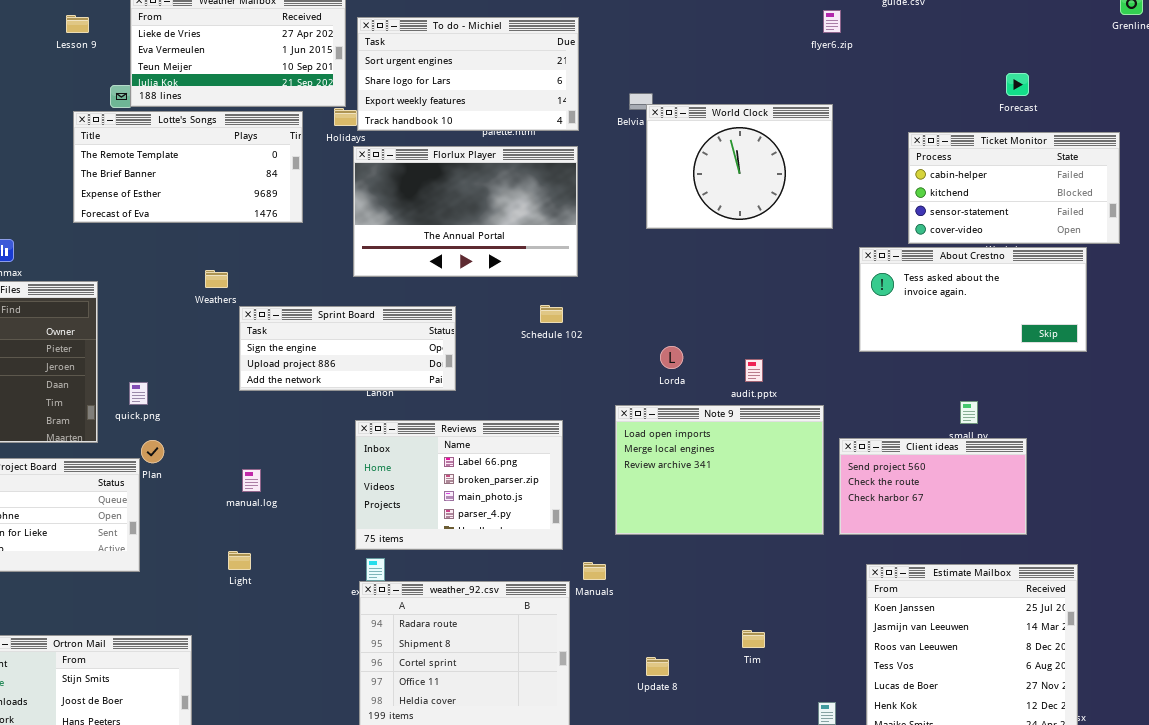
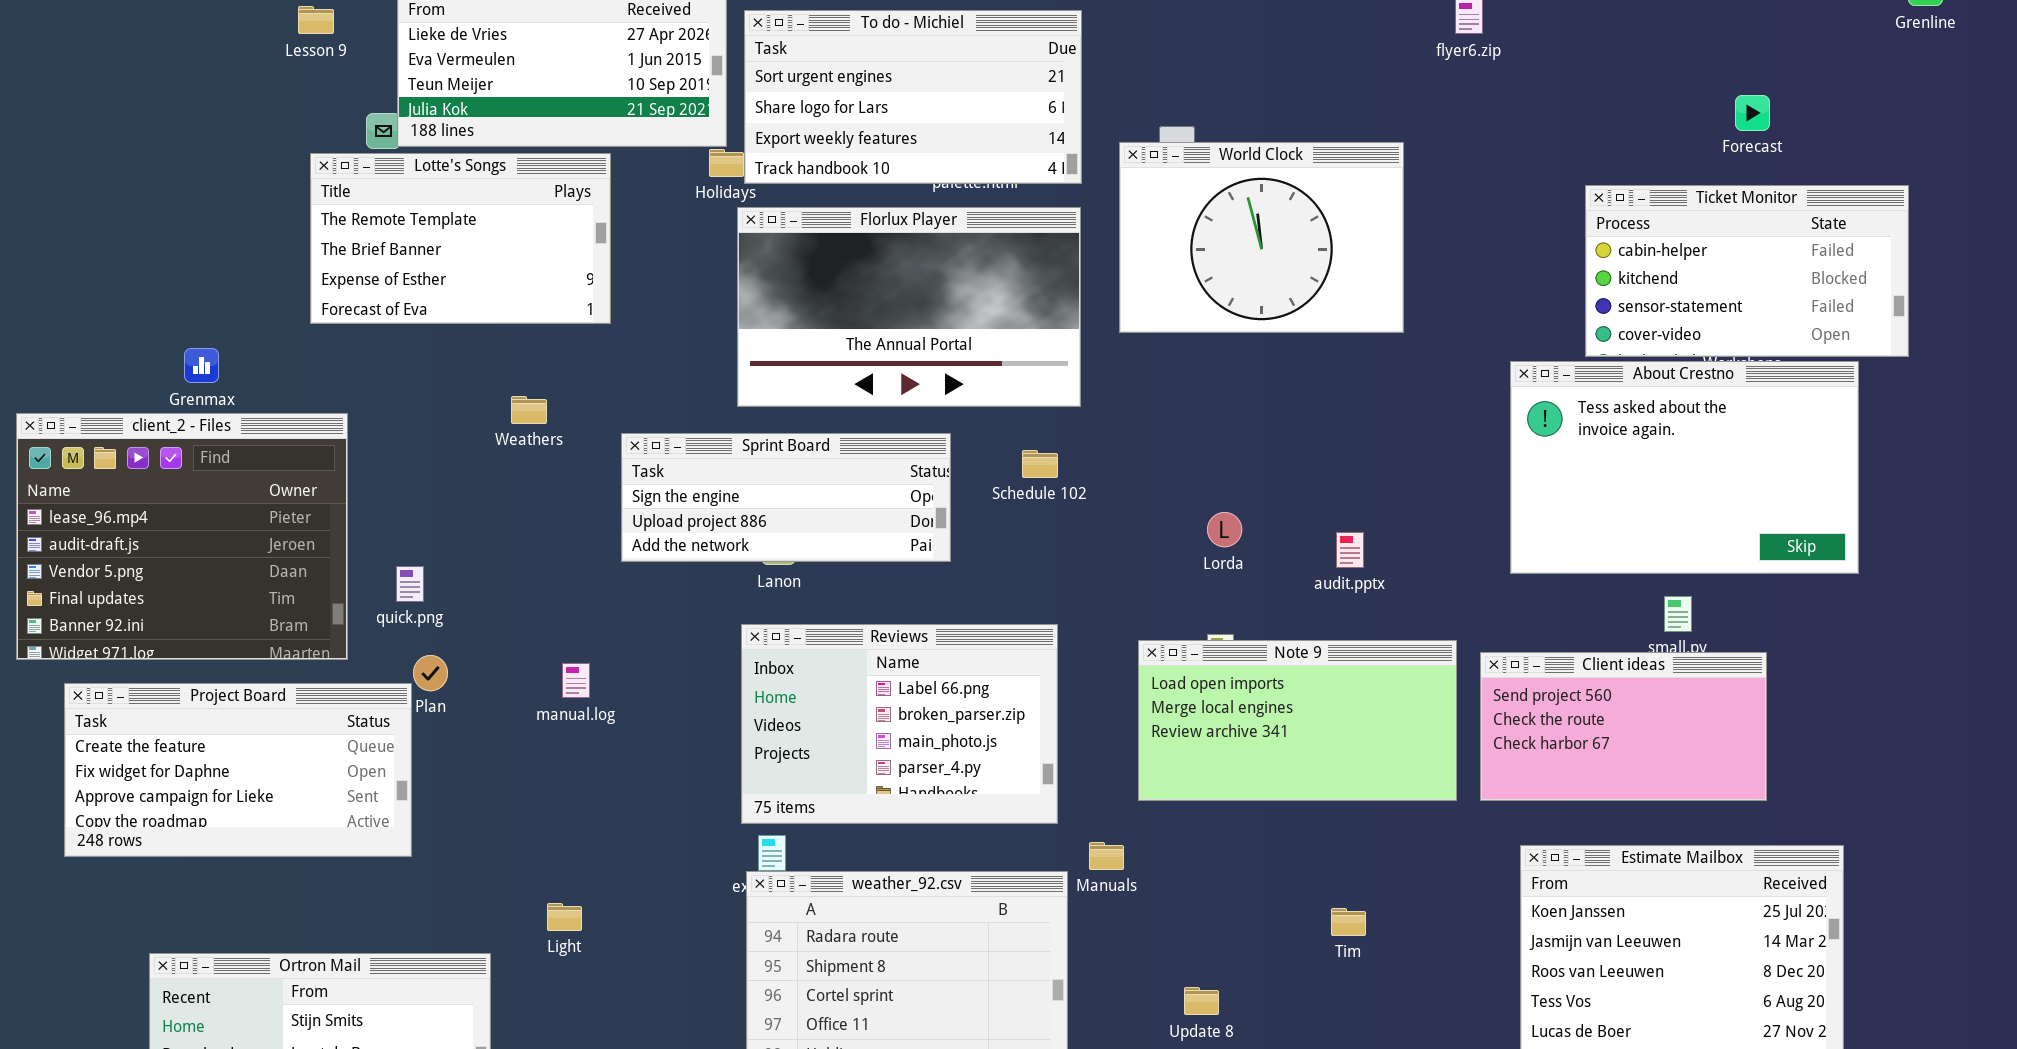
World Clock: [646,104,833,229] -> [1119,142,1404,333], moved
Lotte's Songs: [73,111,303,223] -> [310,153,611,324], resized
About Crestno: [859,247,1087,352] -> [1510,361,1859,574], resized
Sprint Board: [239,306,456,391] -> [621,433,951,562], moved
Note 9: [615,405,824,535] -> [1138,640,1457,801], resized
manual.log: [242,469,261,492] -> [562,663,590,698], moved
Light: [228,551,251,570] -> [547,903,582,931], moved
Tim: [742,630,765,648] -> [1331,908,1366,936], moved

